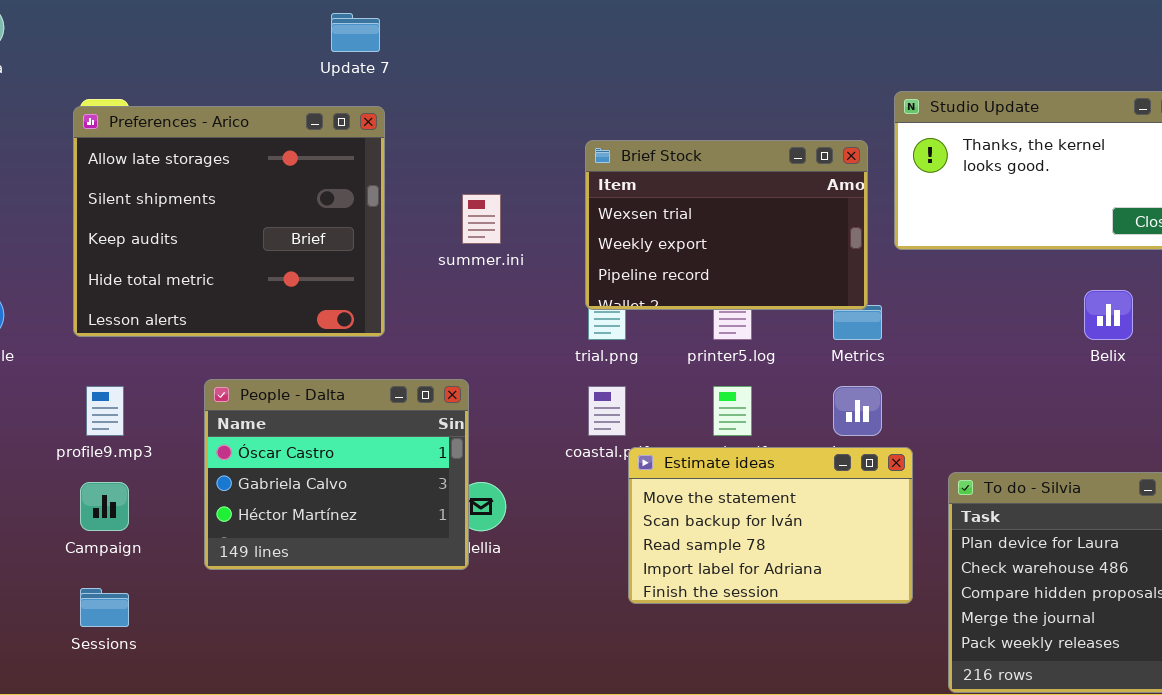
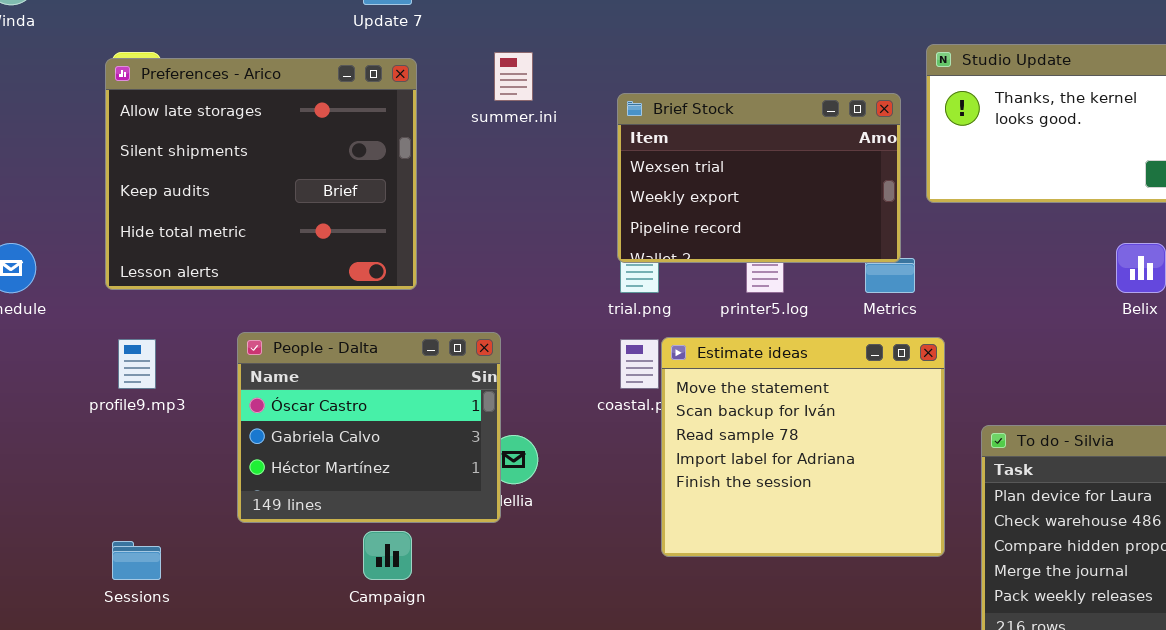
summer.ini: [462,194,501,244] -> [494,52,533,101], moved
Estimate ideas: [628,447,913,604] -> [661,337,945,557], resized
Campaign: [80,482,129,531] -> [363,531,412,580], moved

